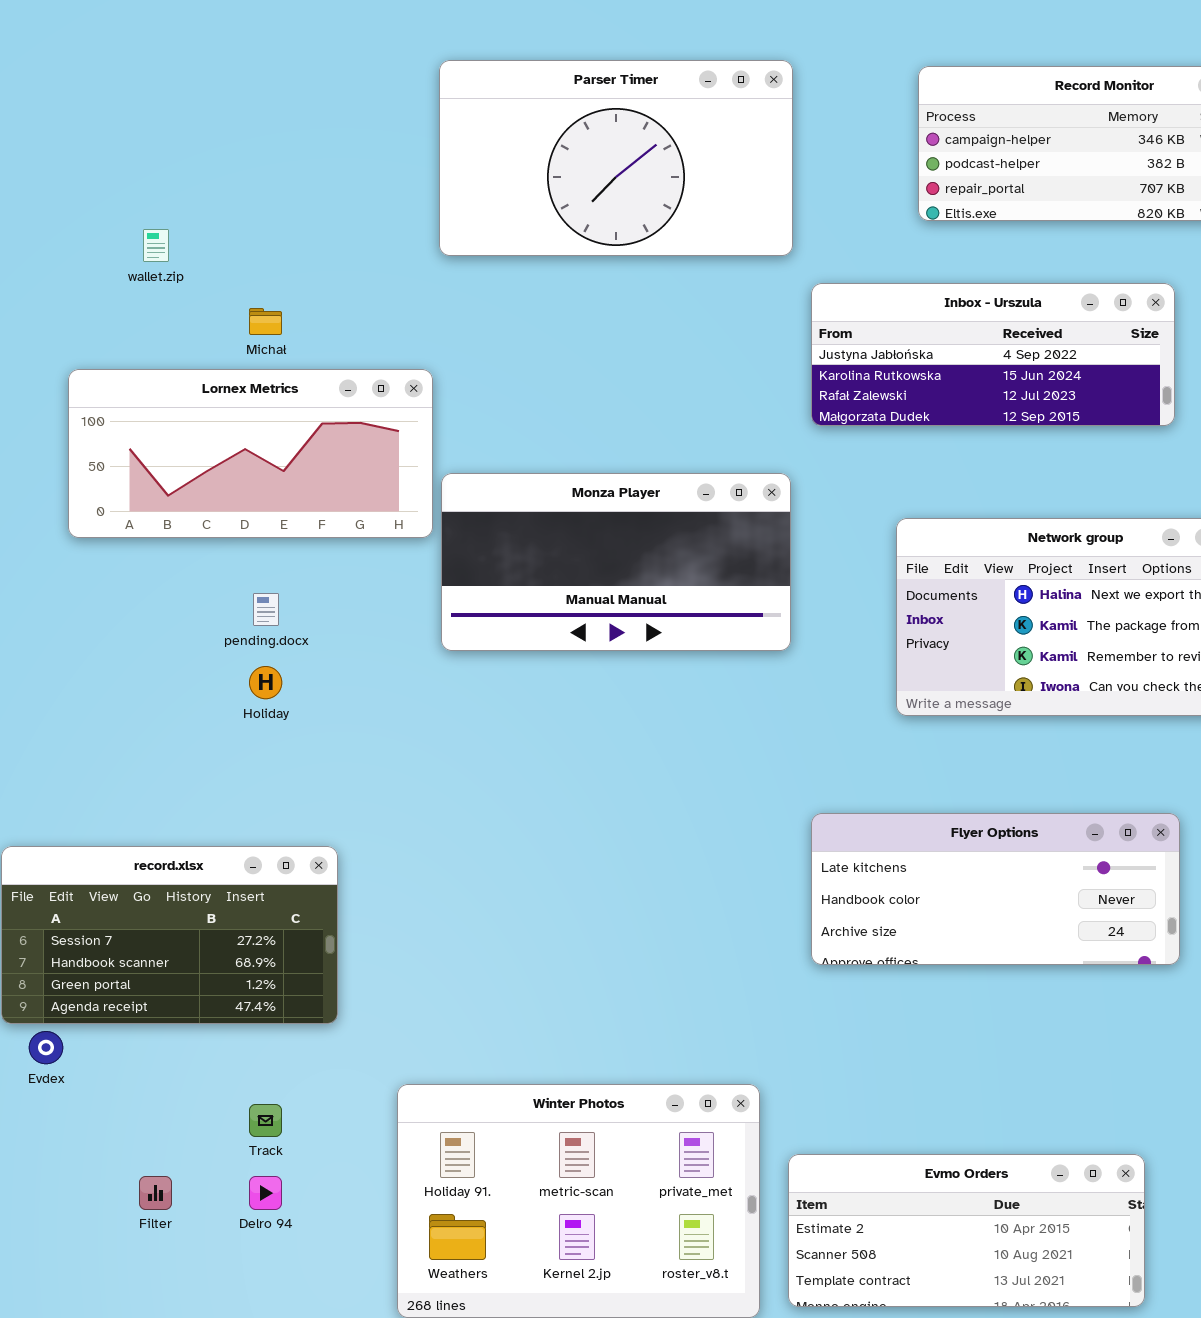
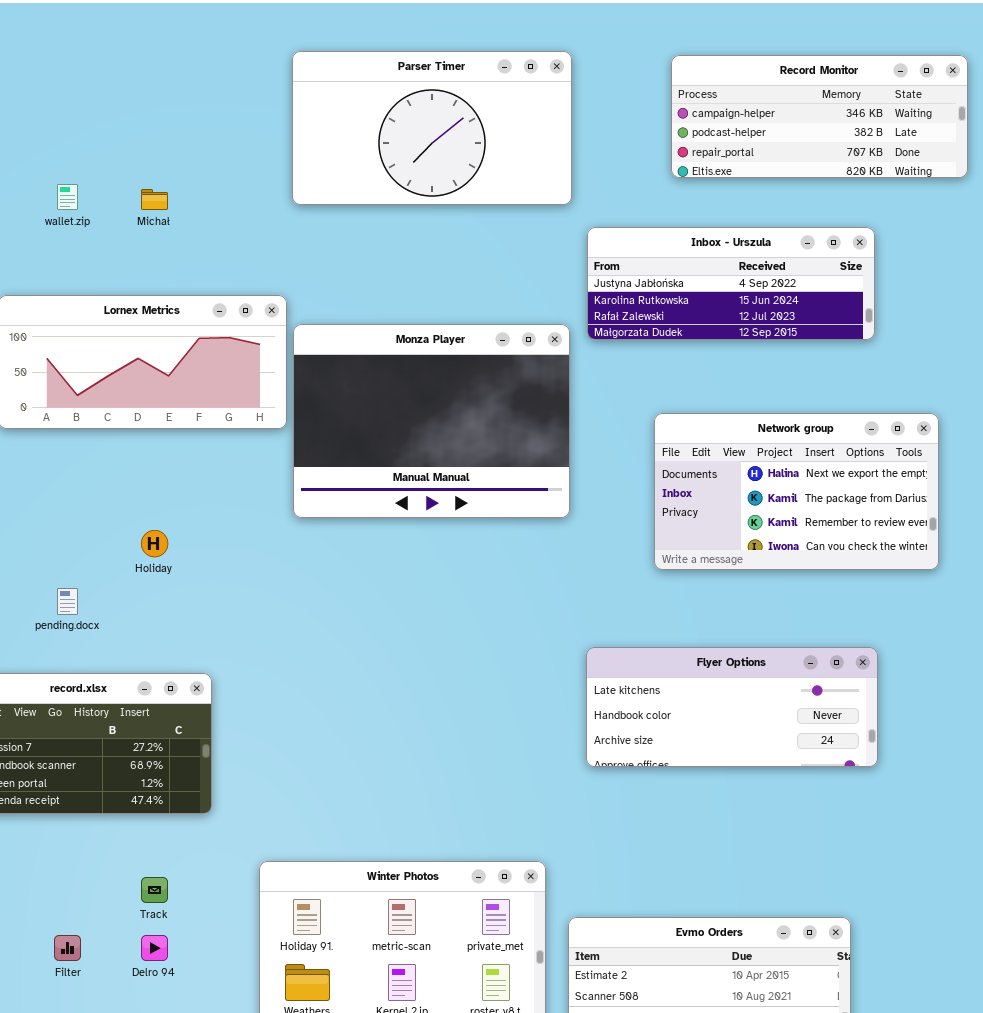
Michał: [249,308,282,335] -> [141,189,168,210], moved
Monza Player: [441,473,791,651] -> [293,324,570,518], resized
pending.docx: [253,593,279,626] -> [57,588,78,615], moved

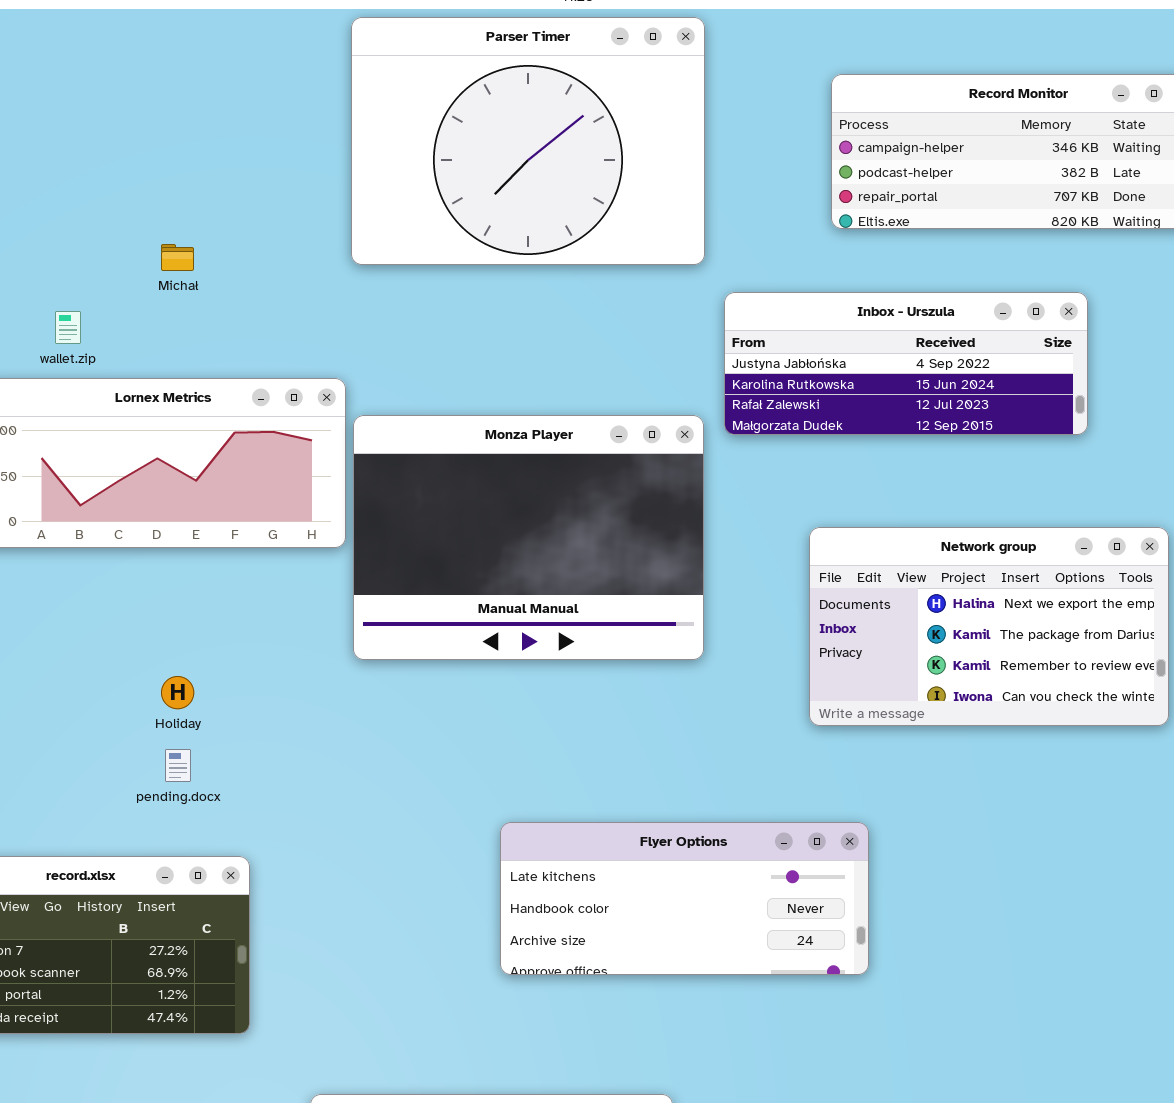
Parser Timer: [292,51,572,205] -> [351,17,705,265], resized
wallet.zip: [57,184,78,210] -> [55,311,81,344], moved
pending.docx: [57,588,78,615] -> [165,749,191,782], moved
Flyer Options: [586,647,878,767] -> [500,822,869,975], moved

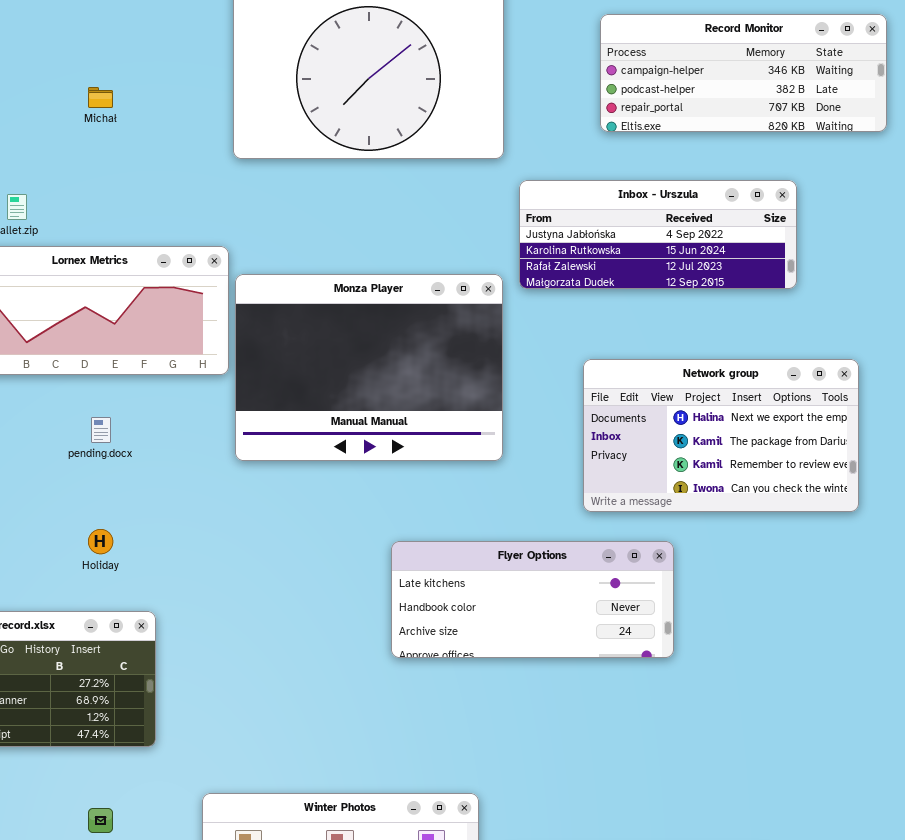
Michał: [161,244,194,271] -> [88,87,113,108], moved
Holiday: [161,676,194,709] -> [88,529,113,554], moved
pending.docx: [165,749,191,782] -> [91,417,111,443], moved
Flyer Options: [500,822,869,975] -> [391,541,674,658], moved

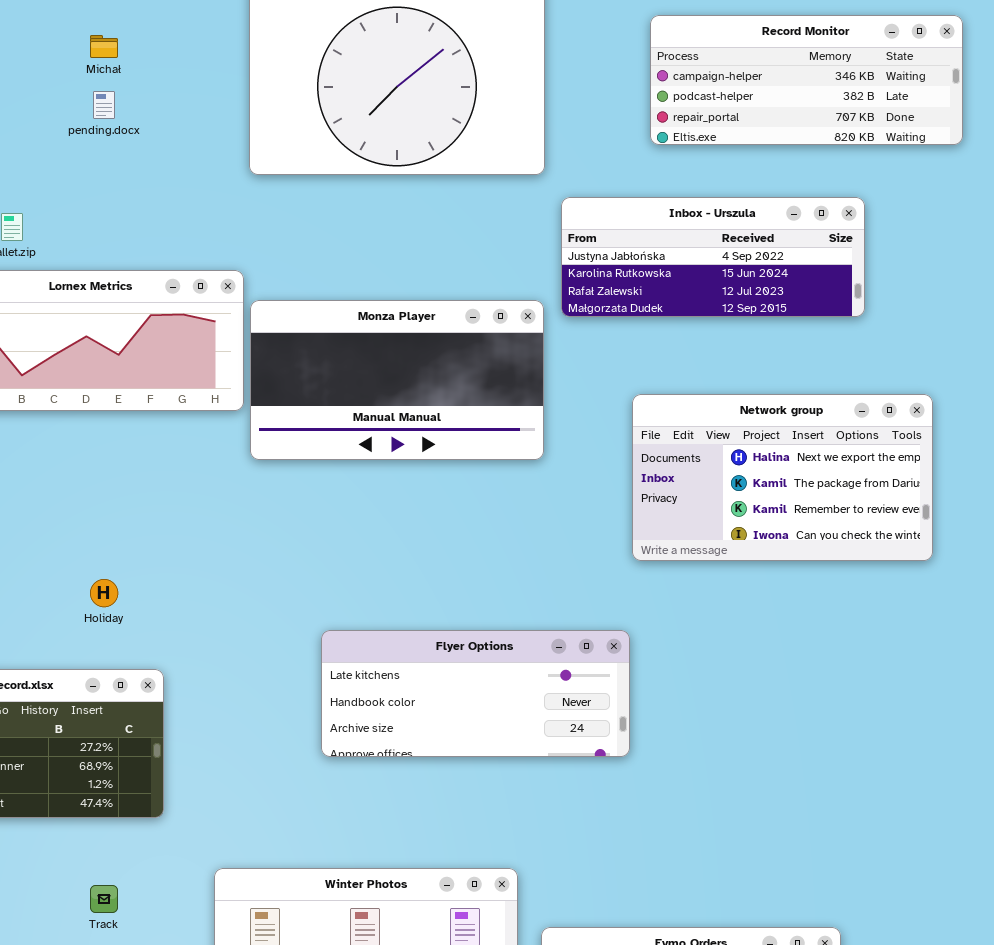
Michał: [88,87,113,108] -> [90,35,118,58], moved
Monza Player: [235,274,503,461] -> [250,300,544,460], resized
pending.docx: [91,417,111,443] -> [93,91,115,119], moved
Flyer Options: [391,541,674,658] -> [321,630,630,757], moved

